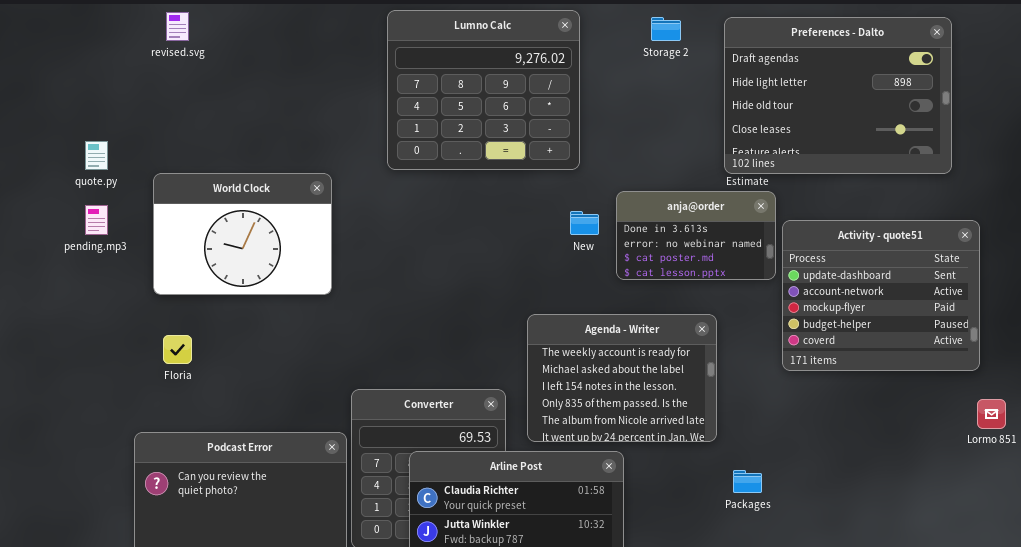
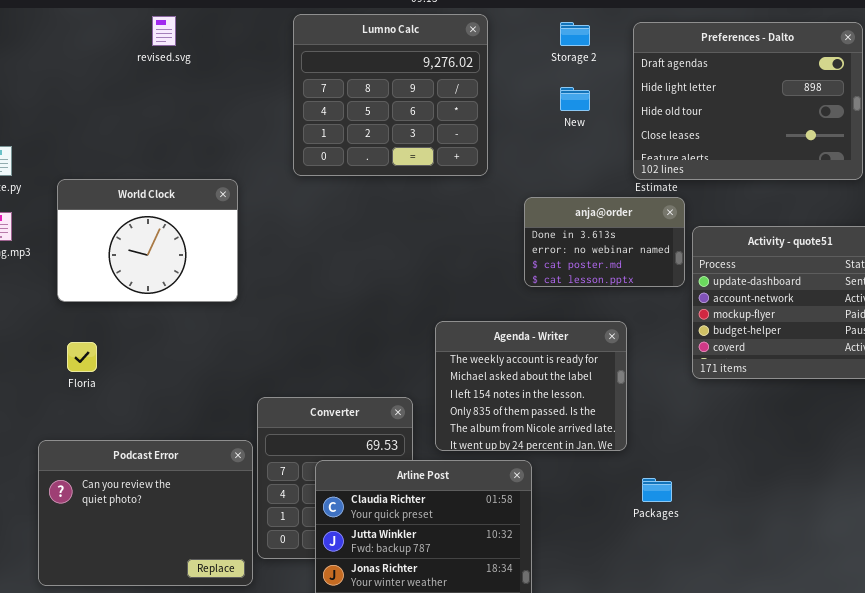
revised.svg: [166,12,189,41] -> [152,16,176,46], moved
New: [570,211,599,235] -> [560,87,590,111], moved

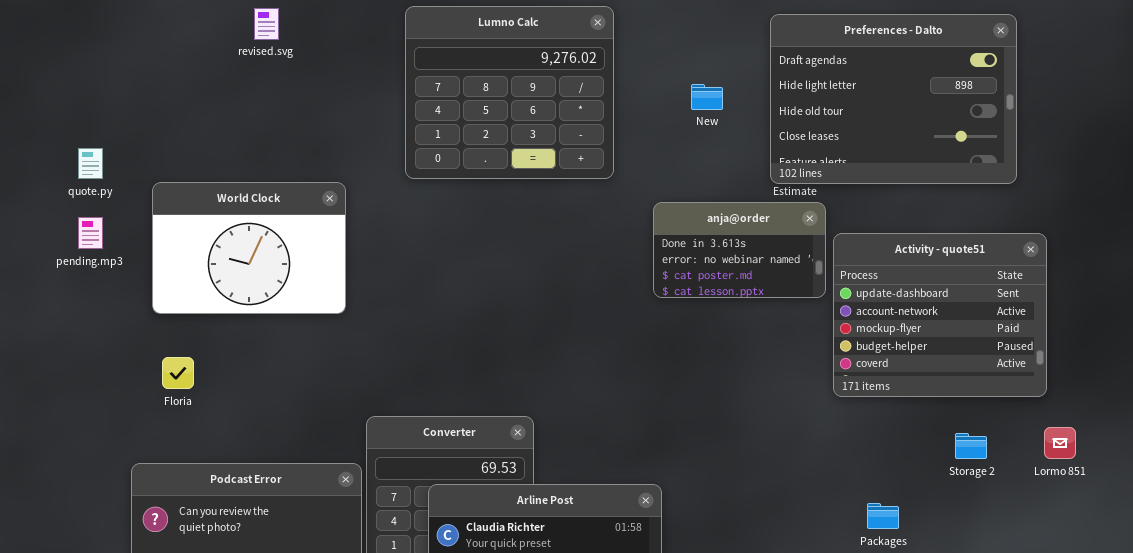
Storage 2: [560,22,590,46] -> [955,433,987,459], moved
Agenda - Writer: [435,321,627,451] -> none, closed
Packages: [642,478,672,502] -> [867,503,899,529], moved

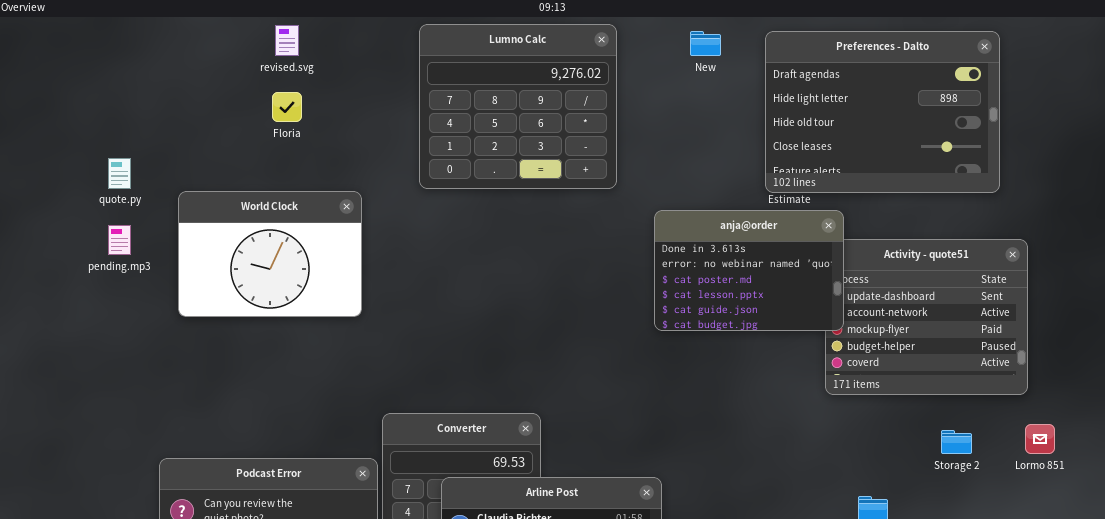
New: [691,84,723,110] -> [690,31,721,56], moved
anja@order: [653,202,826,298] -> [654,210,844,331], resized
Floria: [162,357,194,389] -> [272,92,302,122], moved

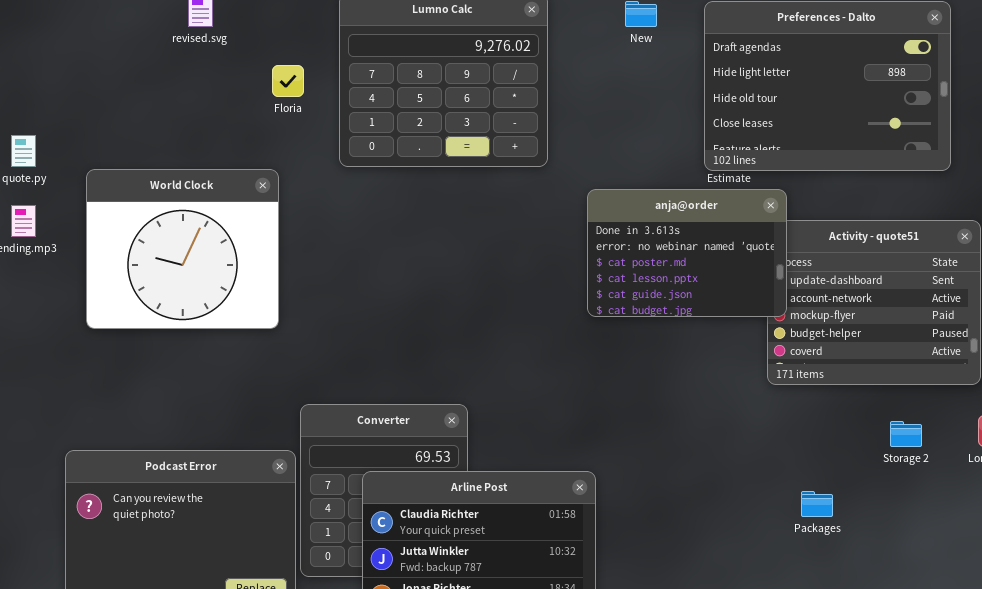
Floria: [272,92,302,122] -> [272,65,304,97], moved
World Clock: [178,191,362,317] -> [86,169,279,329], resized

